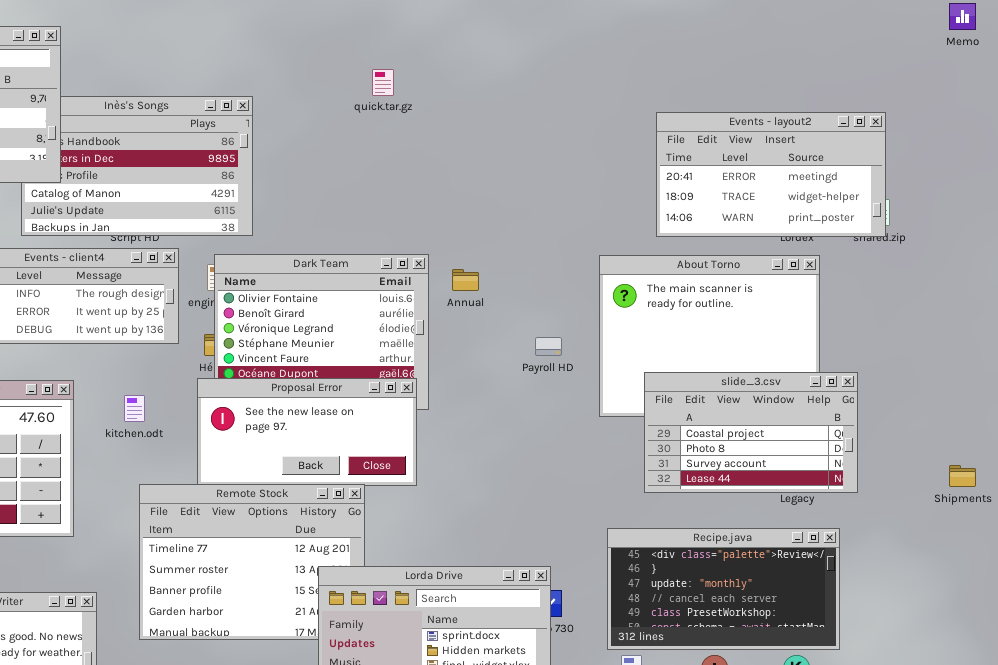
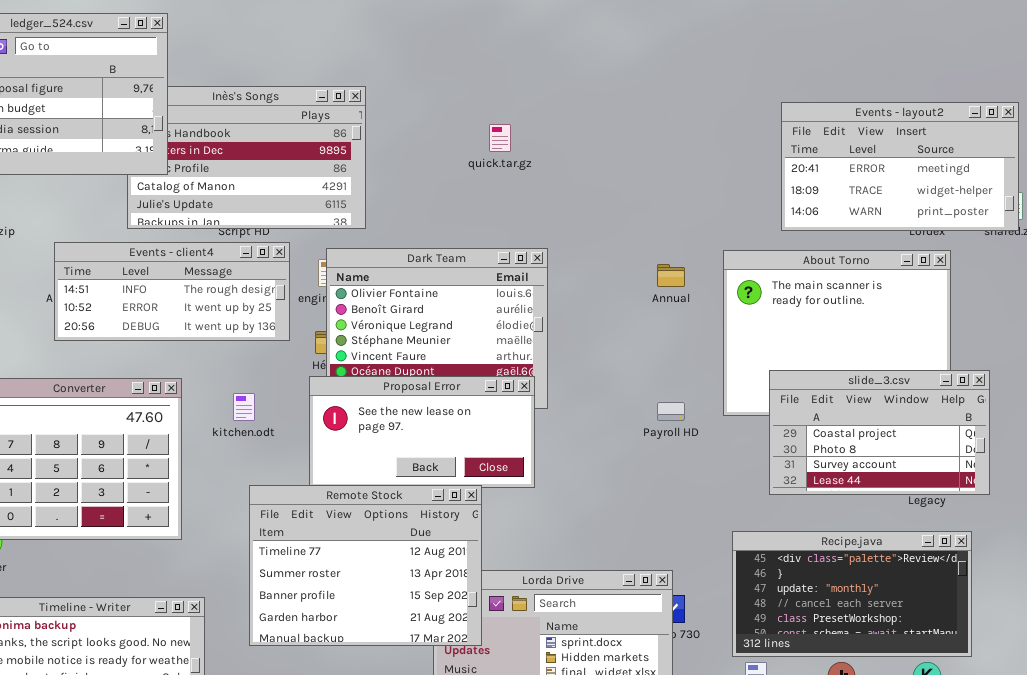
quick.tar.gz: [372,69,394,96] -> [489,124,511,152], moved
Annual: [452,269,479,291] -> [657,264,685,287], moved
Payroll HD: [535,337,562,356] -> [657,402,685,421], moved
Remote Stock: [139,484,365,640] -> [249,485,482,646], raised

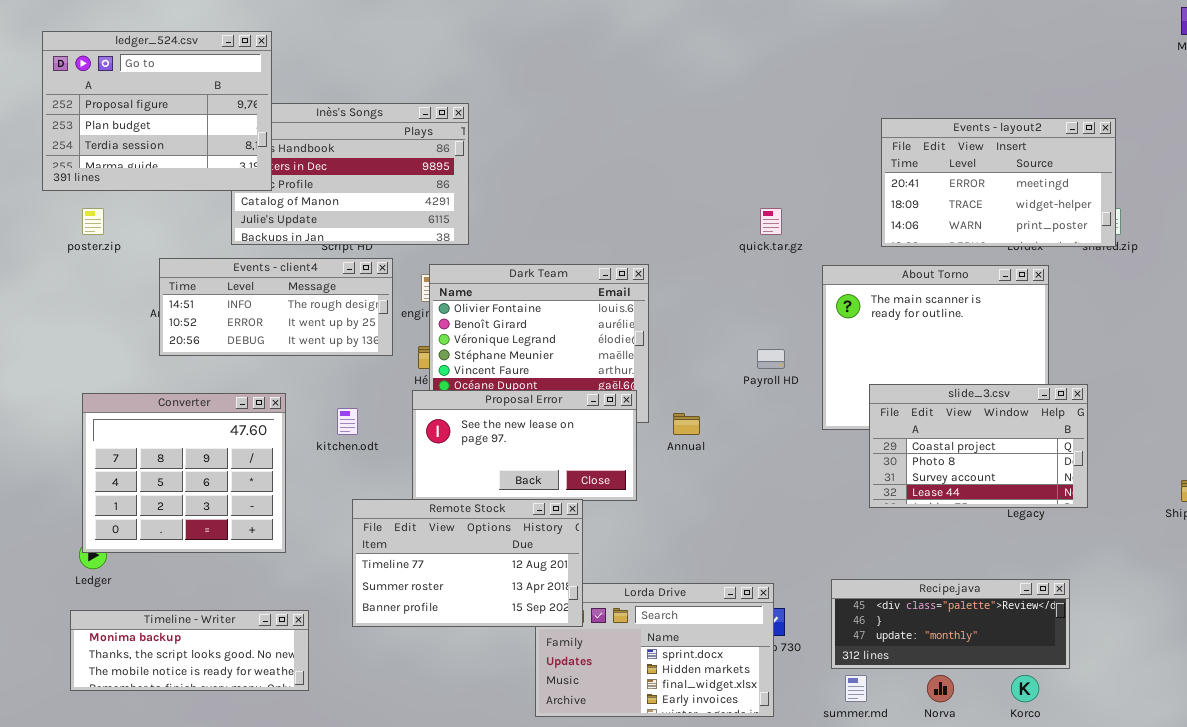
quick.tar.gz: [489,124,511,152] -> [760,208,782,235], moved
Annual: [657,264,685,287] -> [673,413,700,435], moved
Payroll HD: [657,402,685,421] -> [757,349,785,369], moved
Remote Stock: [249,485,482,646] -> [352,499,583,627], resized
Recipe.java: [732,531,972,657] -> [831,579,1070,669], resized

